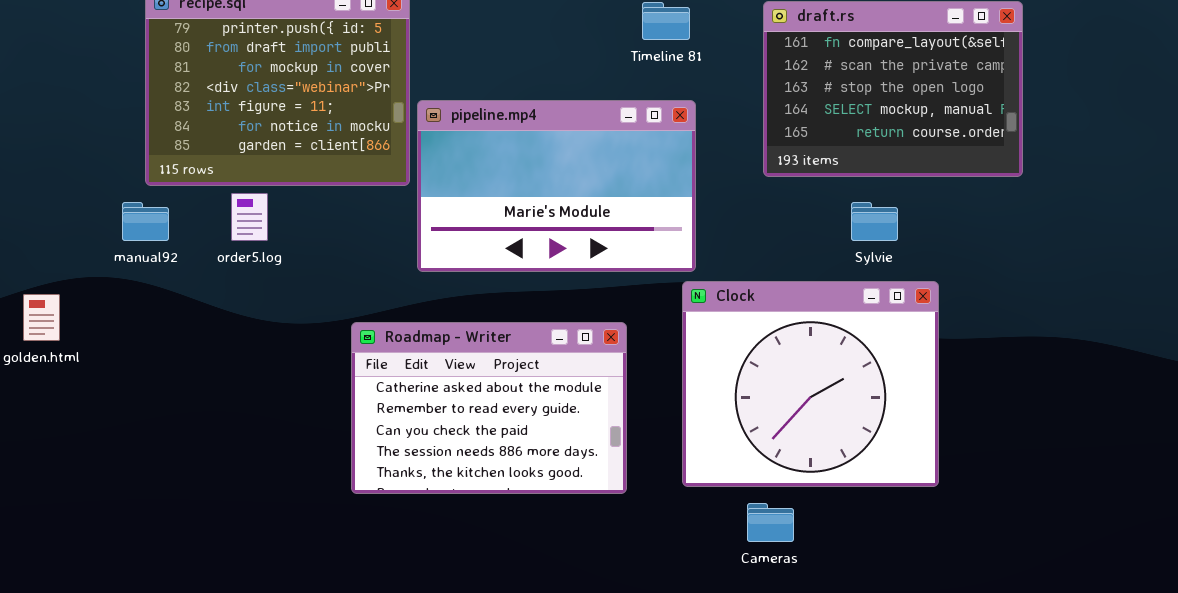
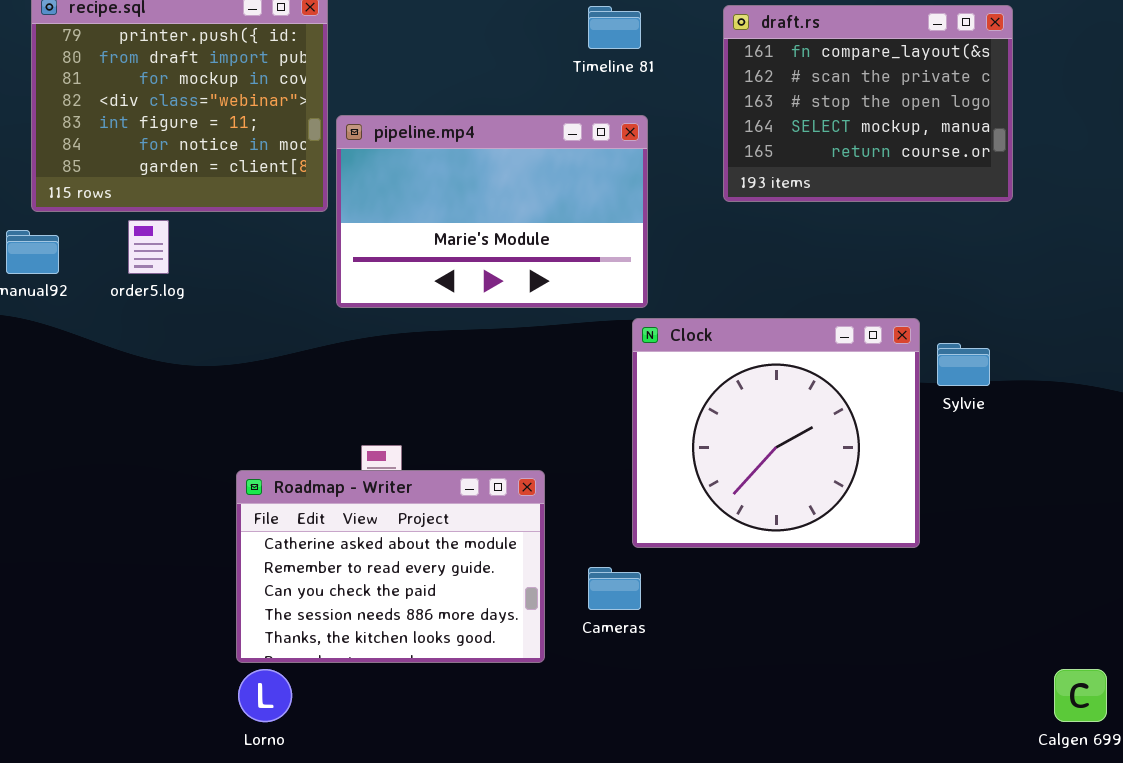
Sylvie: [851,202,898,241] -> [937,343,990,386], moved
Roadmap - Writer: [351,322,627,494] -> [236,470,545,663], moved
Cameras: [747,503,794,542] -> [588,567,641,610], moved

